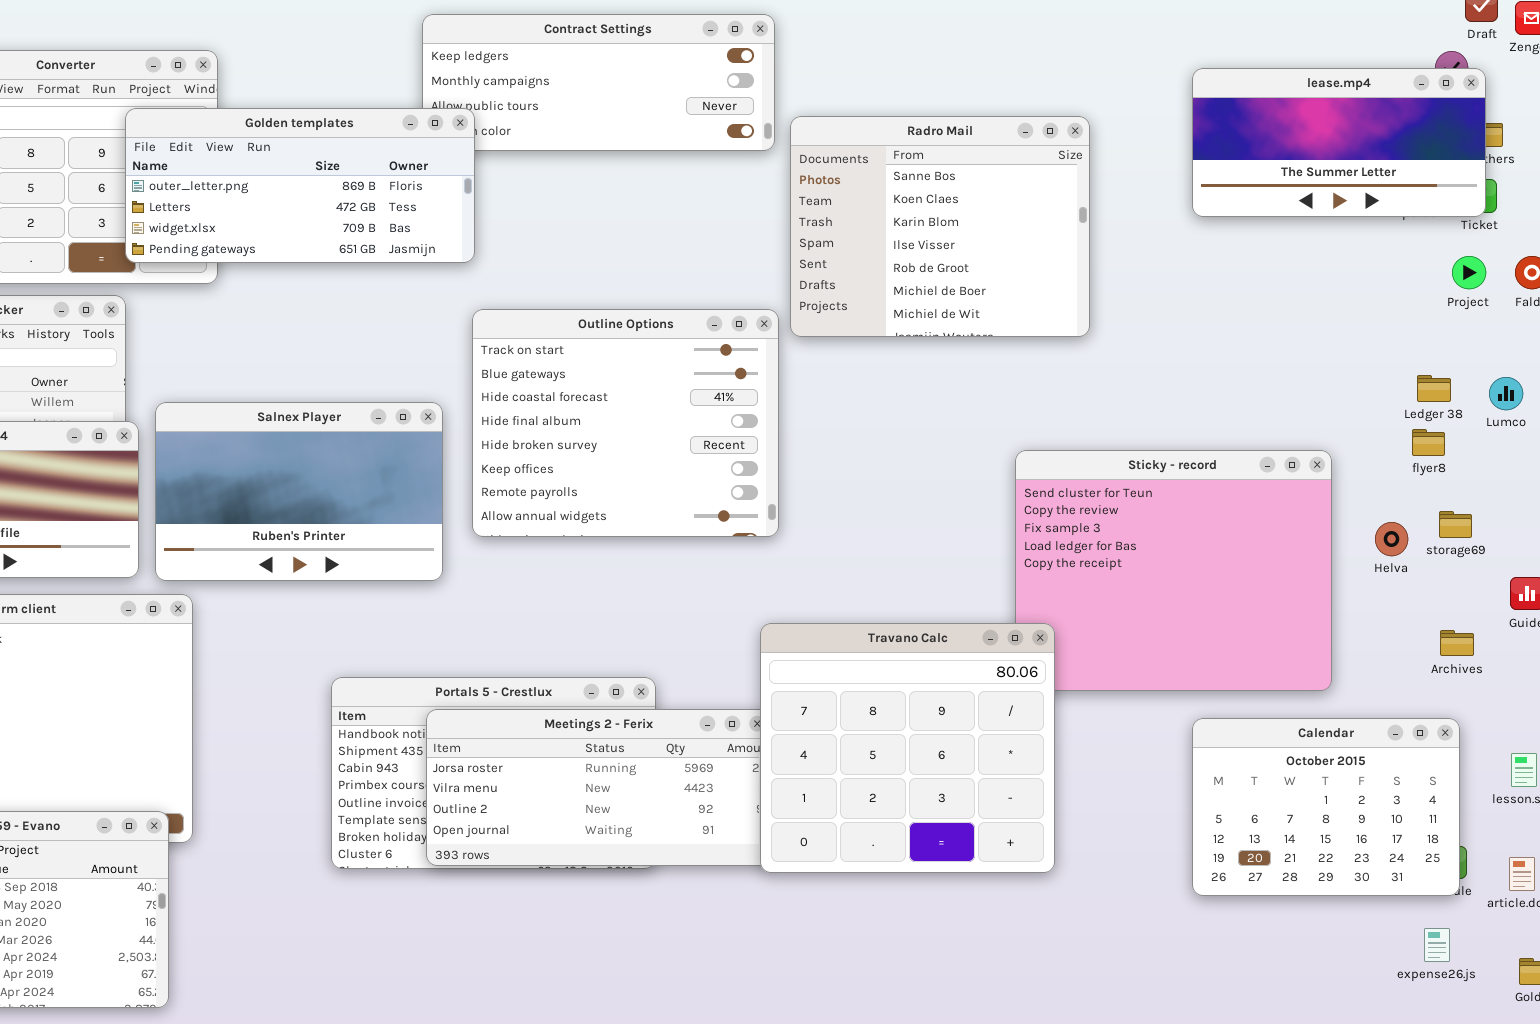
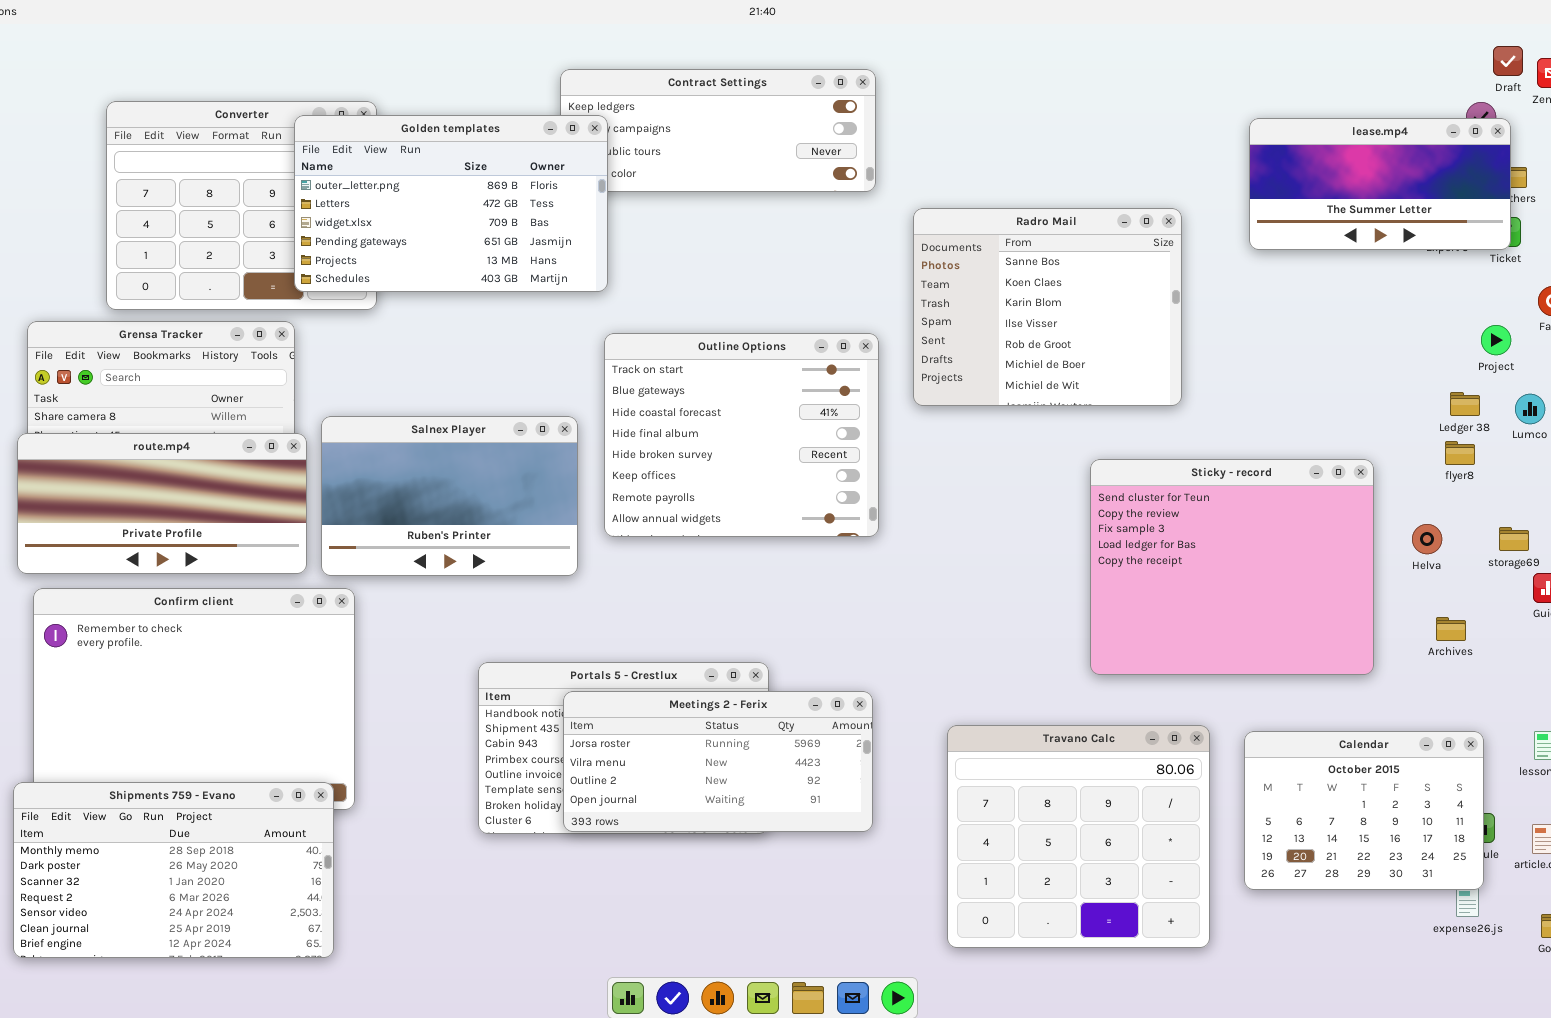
Golden templates: [125,108,475,263] -> [294,115,608,292], resized
Radro Mail: [790,116,1090,337] -> [913,208,1182,406], moved
Project: [1452,256,1486,289] -> [1481,325,1511,355], moved
storage69: [1439,511,1472,538] -> [1499,527,1529,551], moved
Travano Calc: [760,623,1055,873] -> [947,725,1210,948], moved
Archives: [1440,630,1474,656] -> [1436,617,1466,641], moved
Calendar: [1192,718,1460,896] -> [1244,731,1484,890], moved

